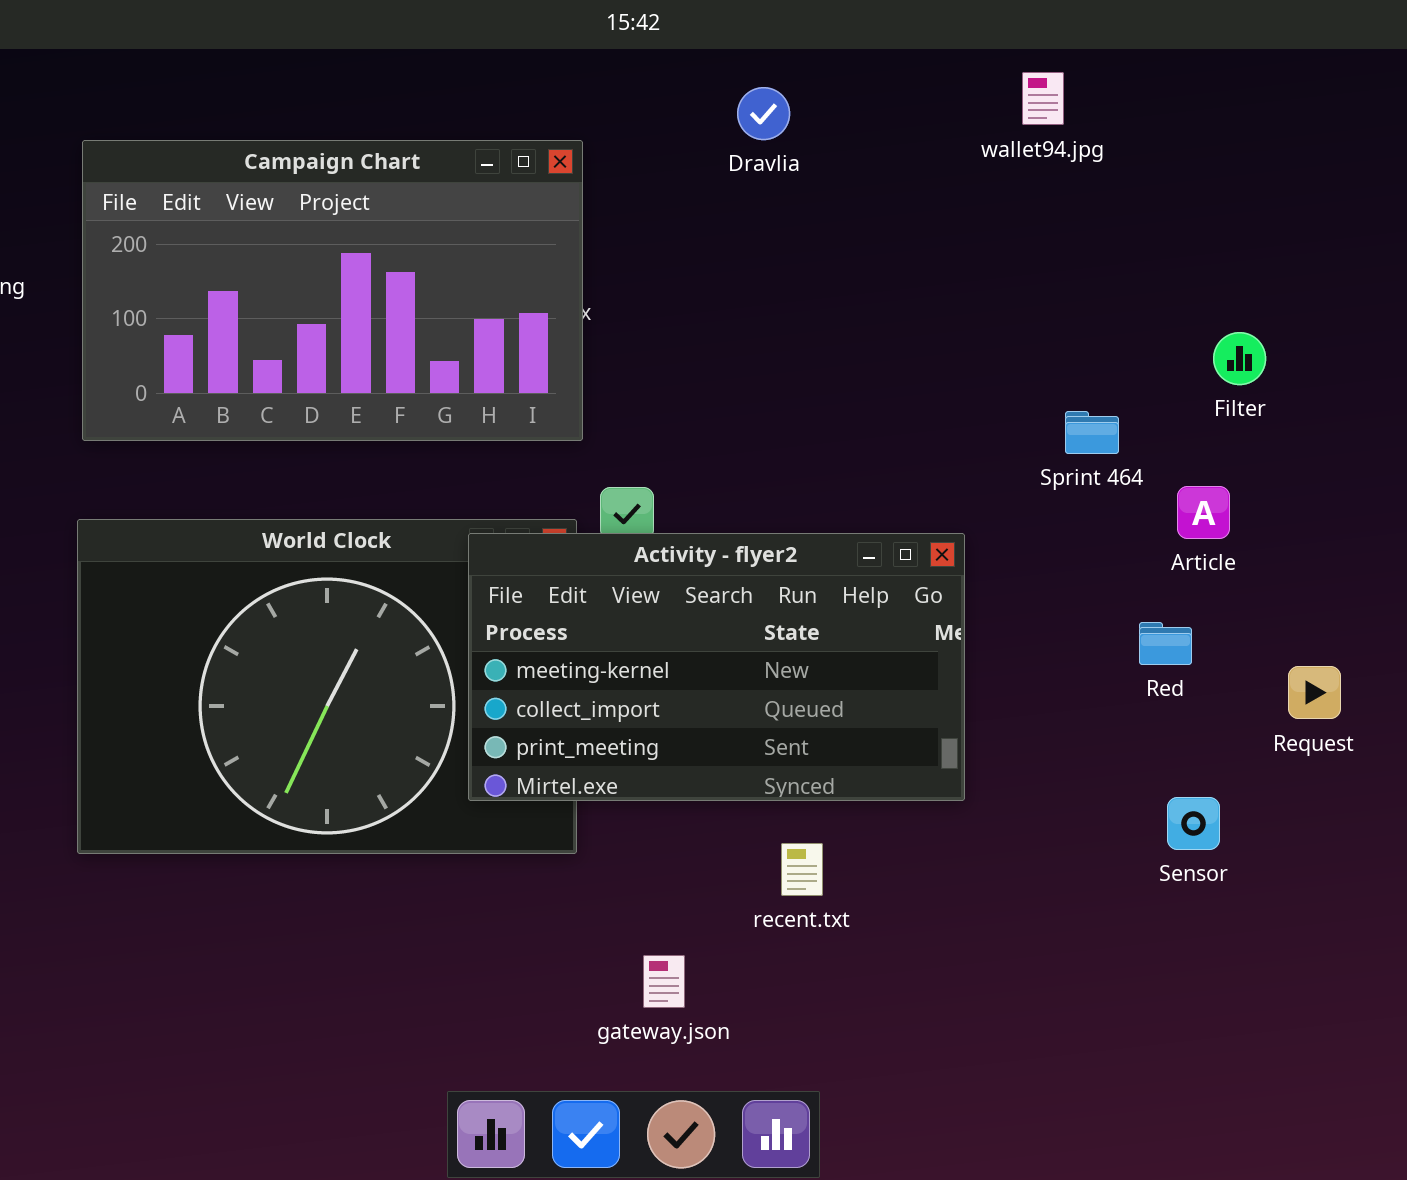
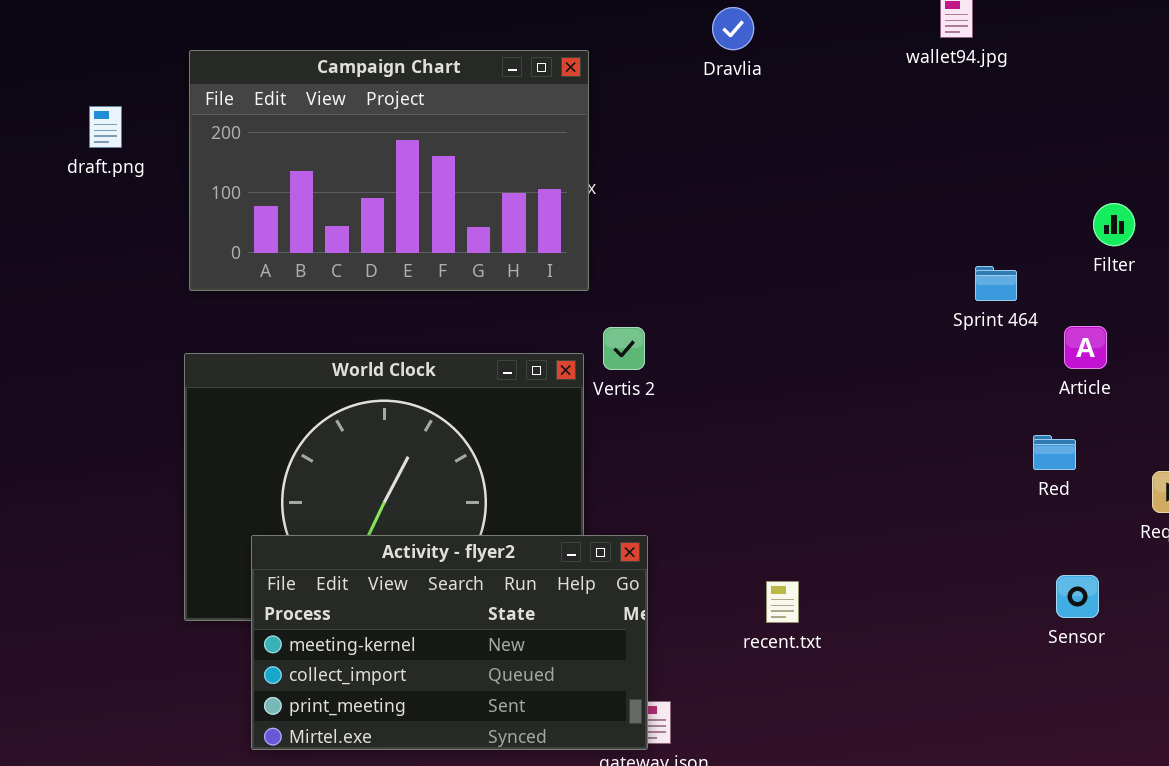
Activity - flyer2: [468,533,965,801] -> [251,535,648,750], moved
recent.txt: [781,843,823,896] -> [766,581,799,623], moved

